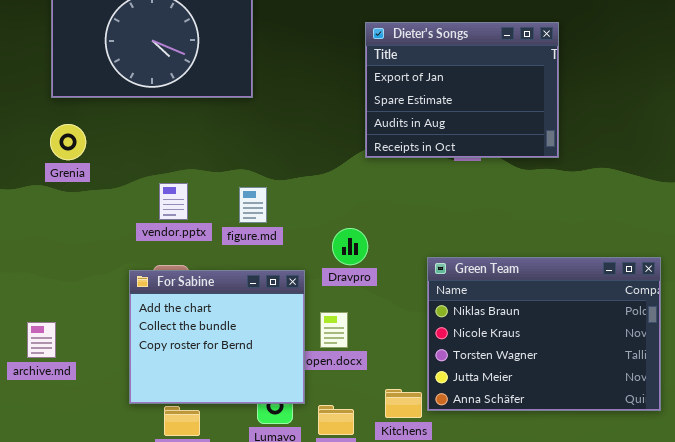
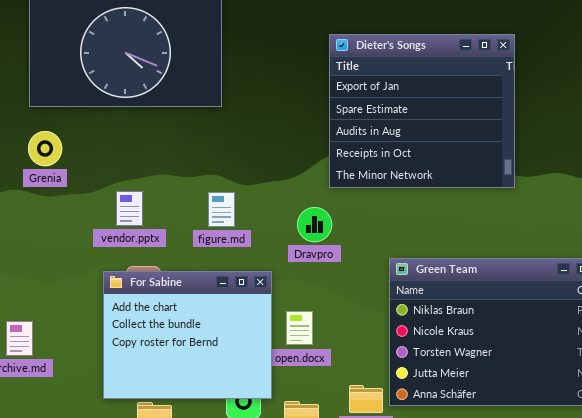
Dieter's Songs: [365,22,559,158] -> [329,34,515,188], resized
vendor.pptx: [159,183,188,220] -> [116,191,143,226], moved
Dravpro: [332,228,368,265] -> [297,207,332,242], moved

